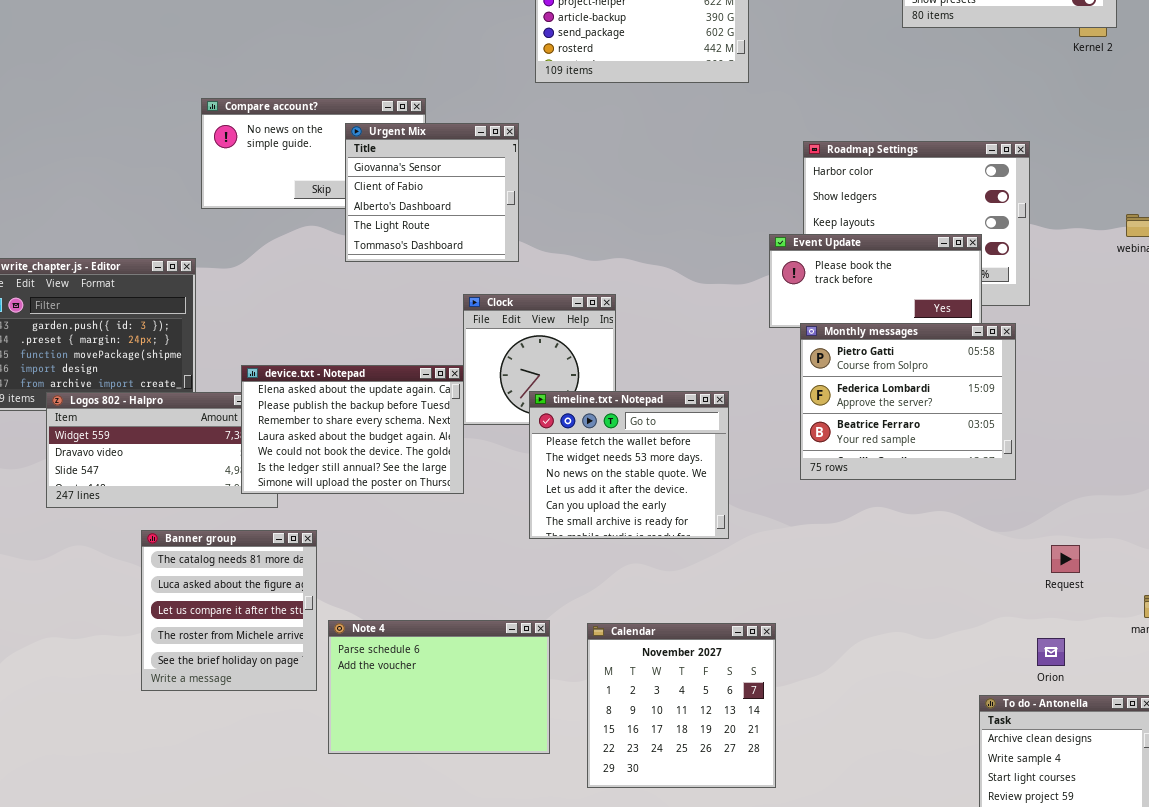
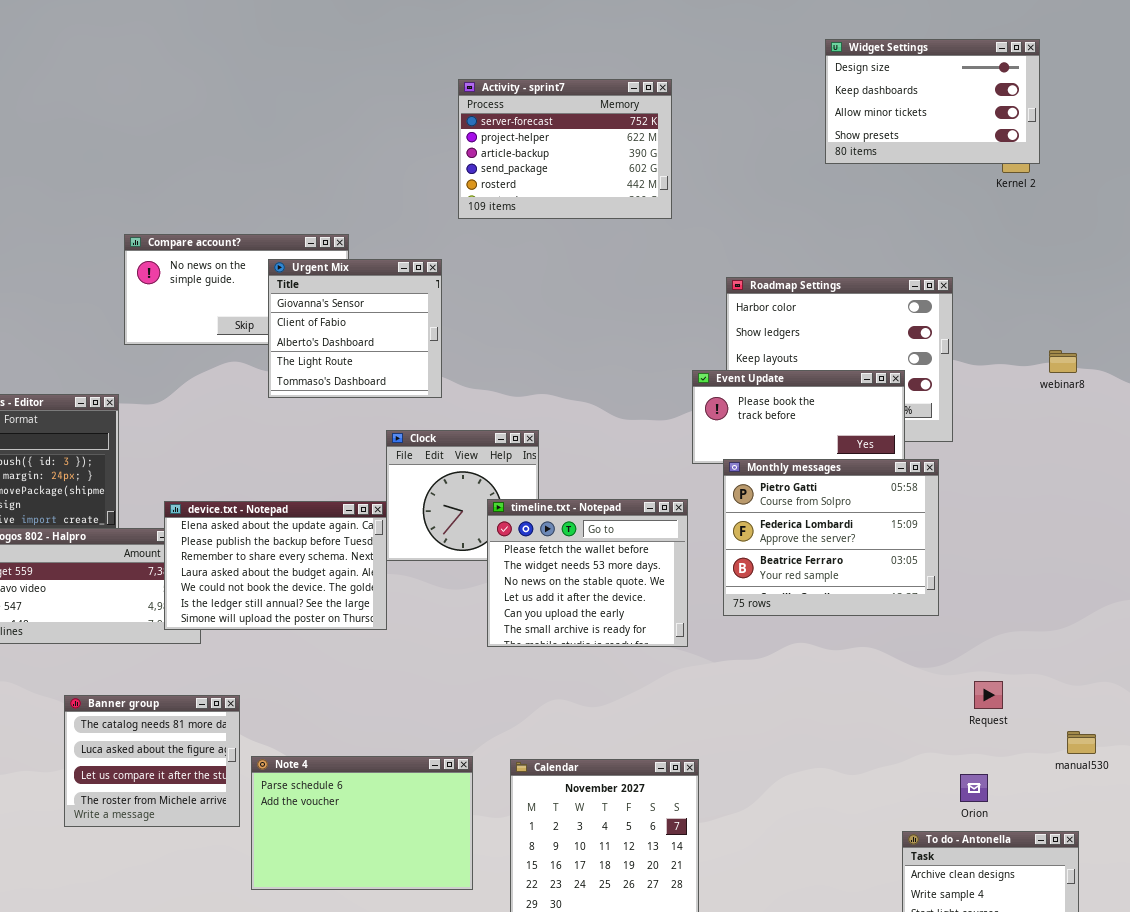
timeline.txt - Notepad: [529,391,729,539] -> [487,499,688,647], moved
Banner group: [141,530,317,691] -> [64,695,240,827], resized

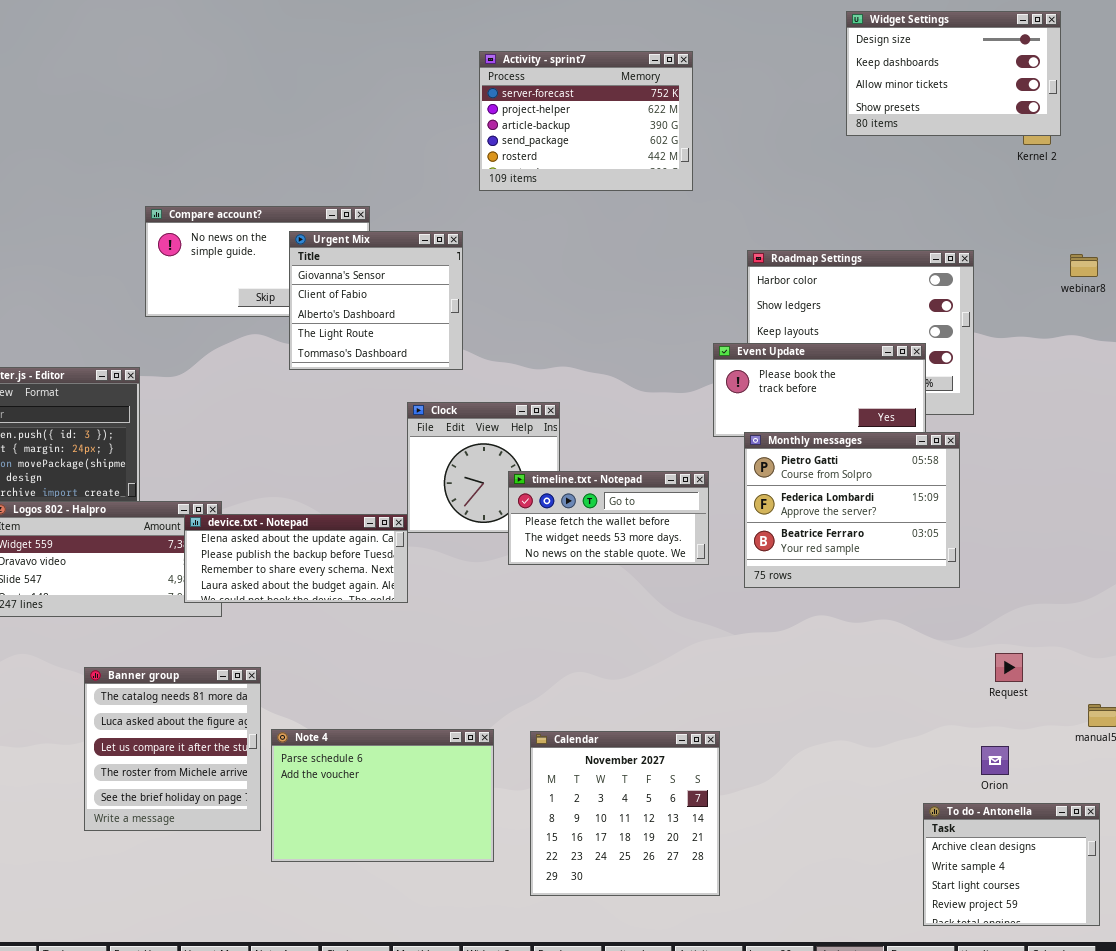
webinar8: [1049,350,1077,373] -> [1070,254,1098,277], moved
timeline.txt - Notepad: [487,499,688,647] -> [508,471,709,565], resized
device.txt - Notepad: [164,501,387,630] -> [184,514,408,603], resized
Banner group: [64,695,240,827] -> [84,667,261,831], resized

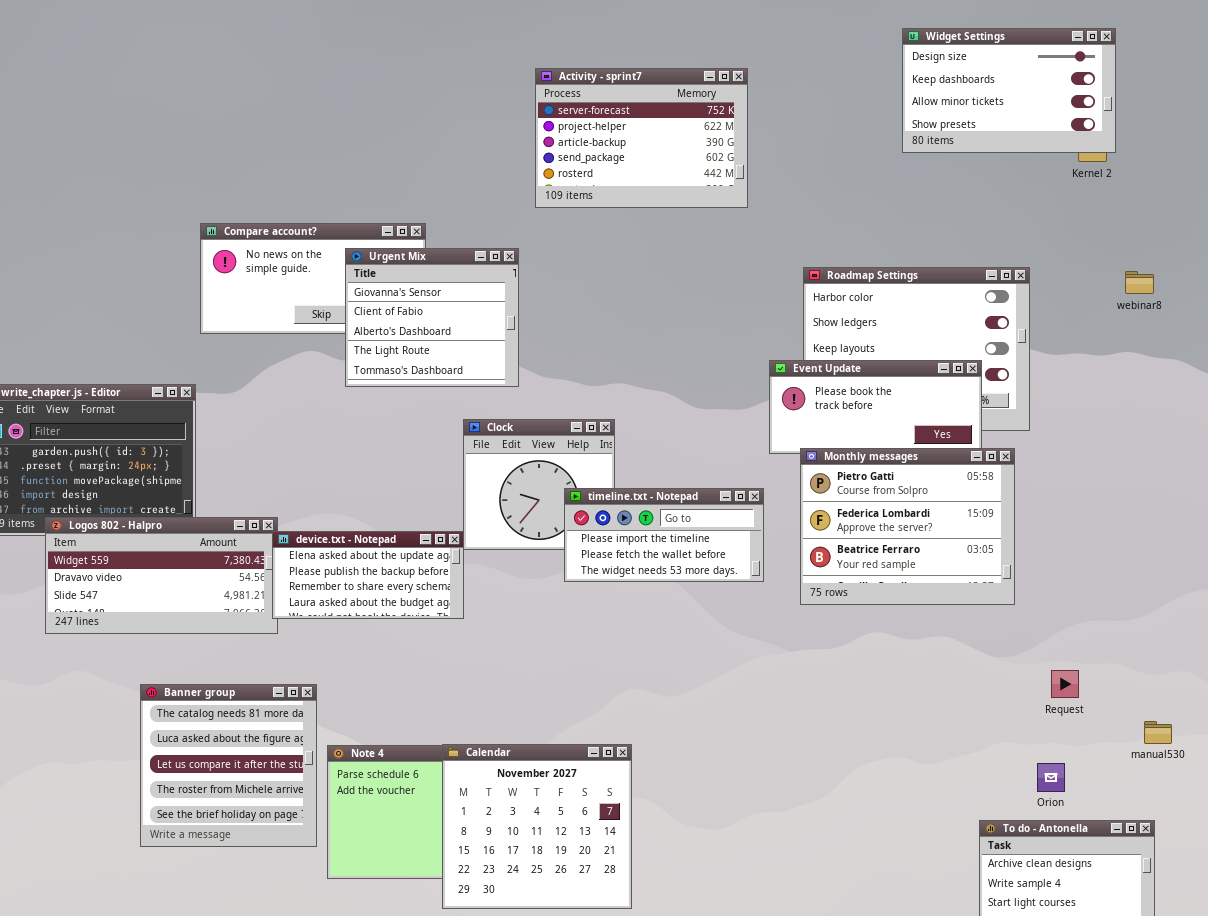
timeline.txt - Notepad: [508,471,709,565] -> [564,488,764,582], scrolled up 1 row
device.txt - Notepad: [184,514,408,603] -> [272,531,464,619], resized
Calendar: [530,731,720,896] -> [442,744,632,909], moved

